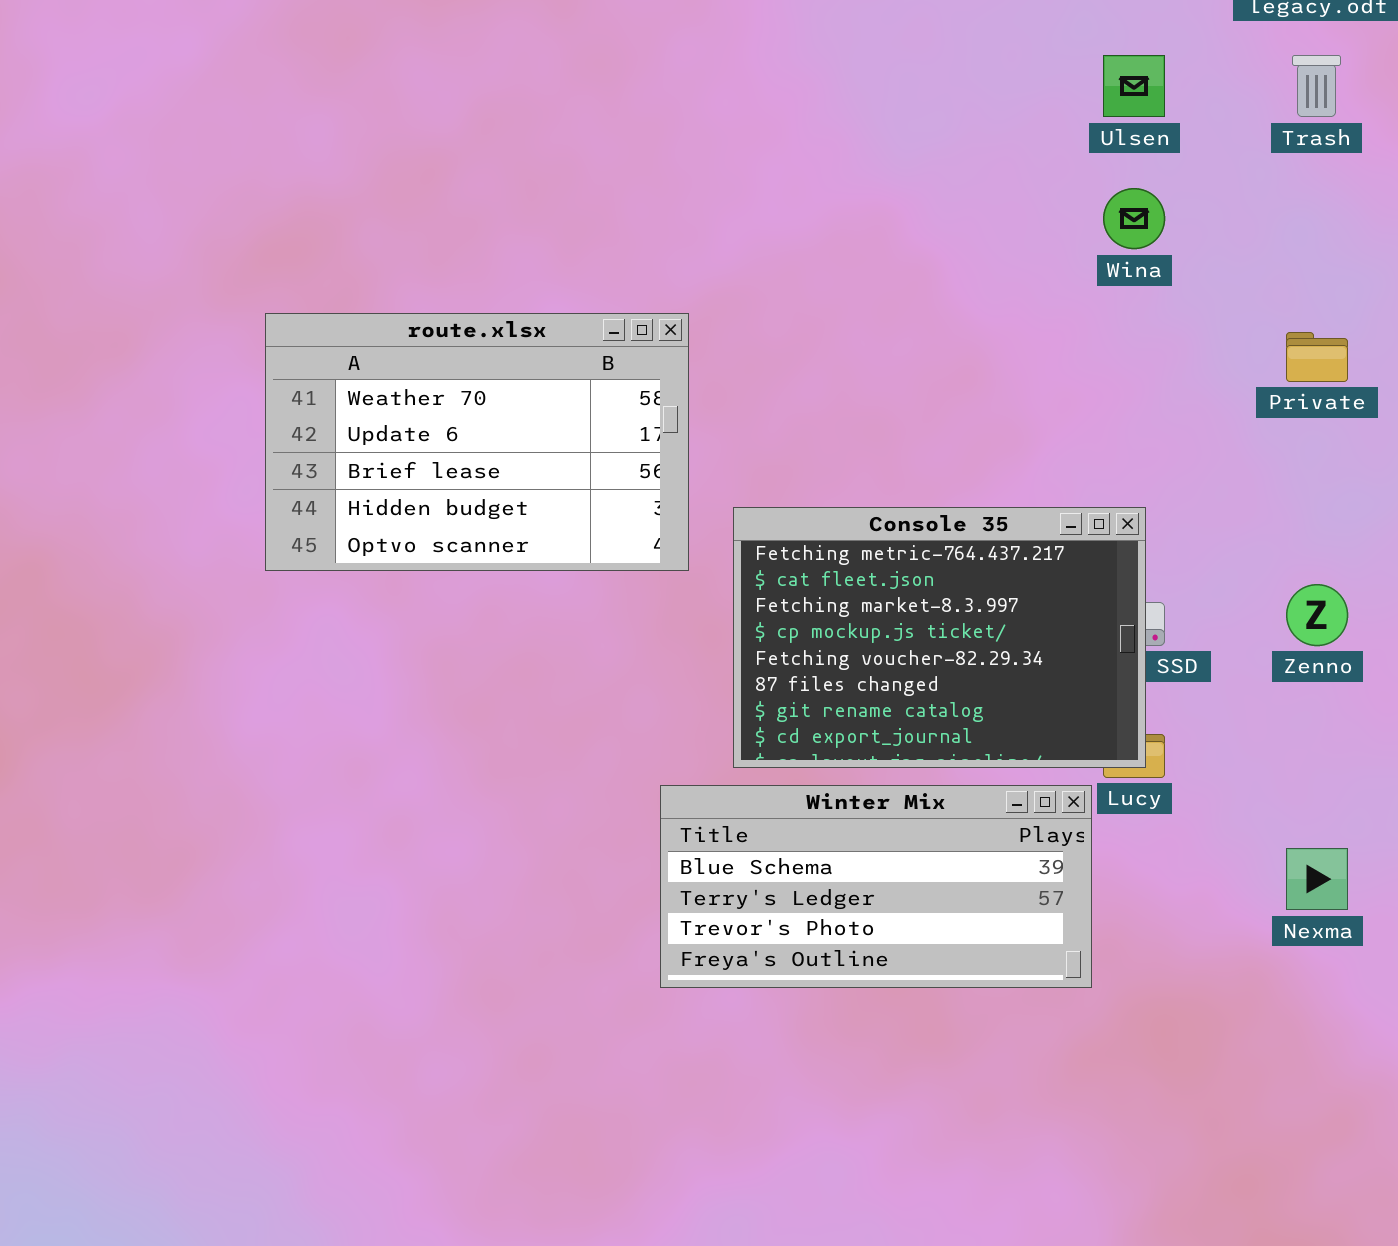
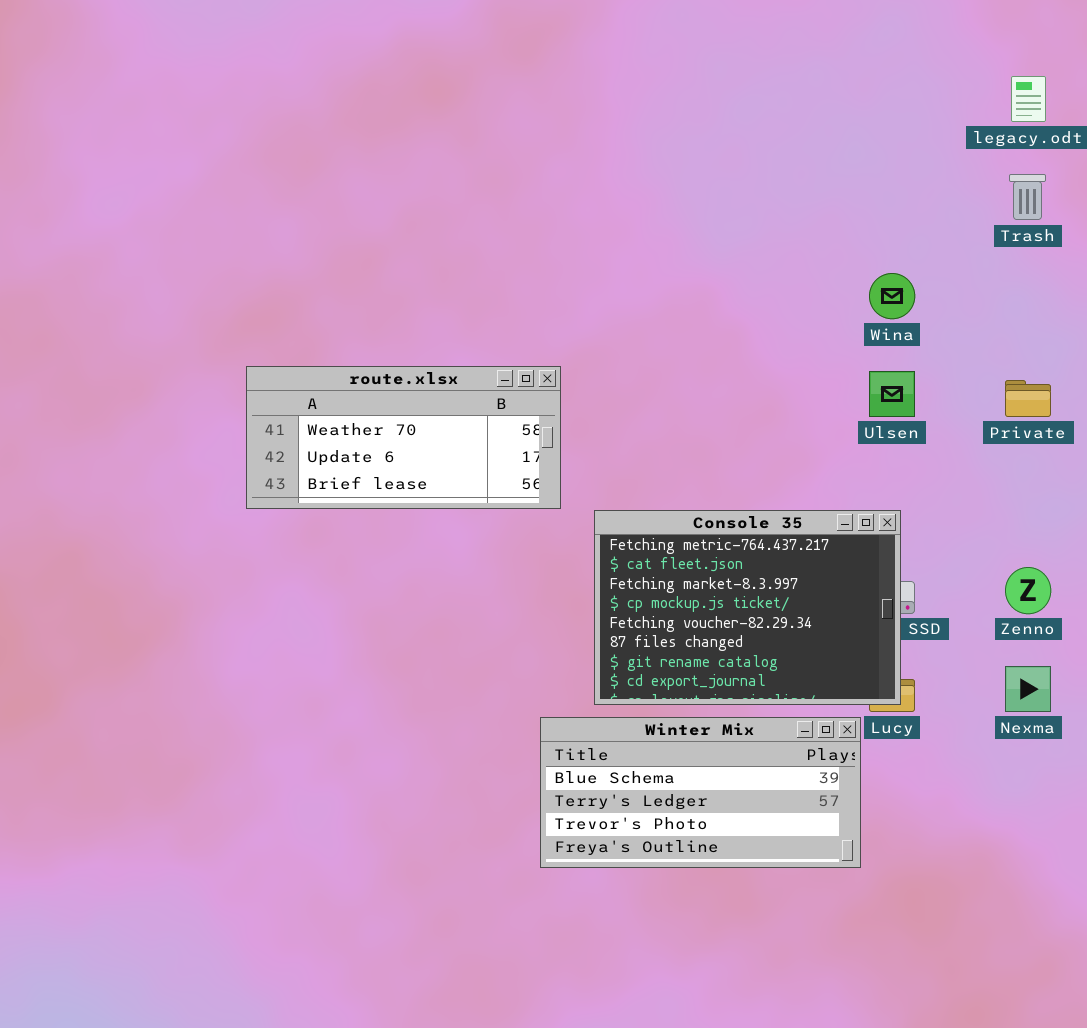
Ulsen: [1103,55,1165,117] -> [869,371,915,417], moved
route.xlsx: [265,313,689,571] -> [246,366,561,509], resized
Nexma: [1286,848,1348,910] -> [1005,666,1051,712], moved

